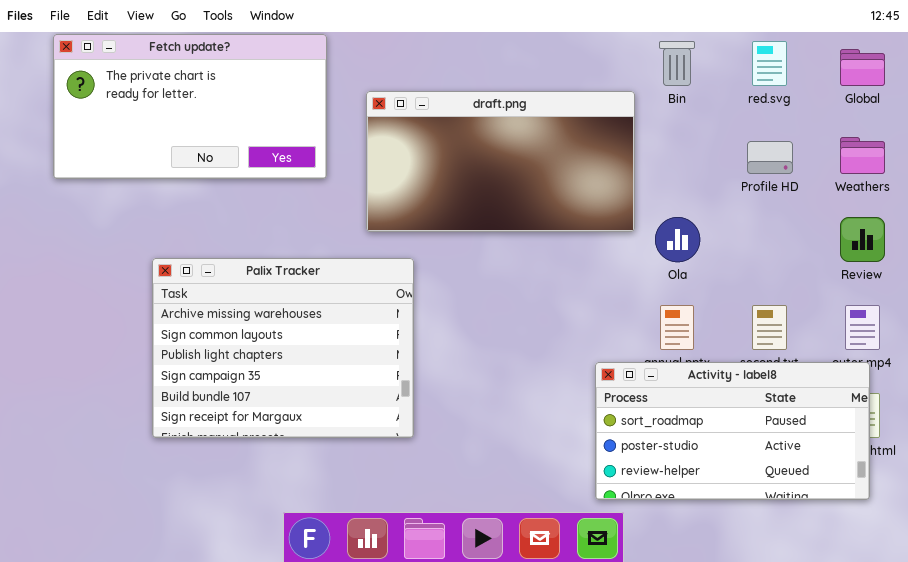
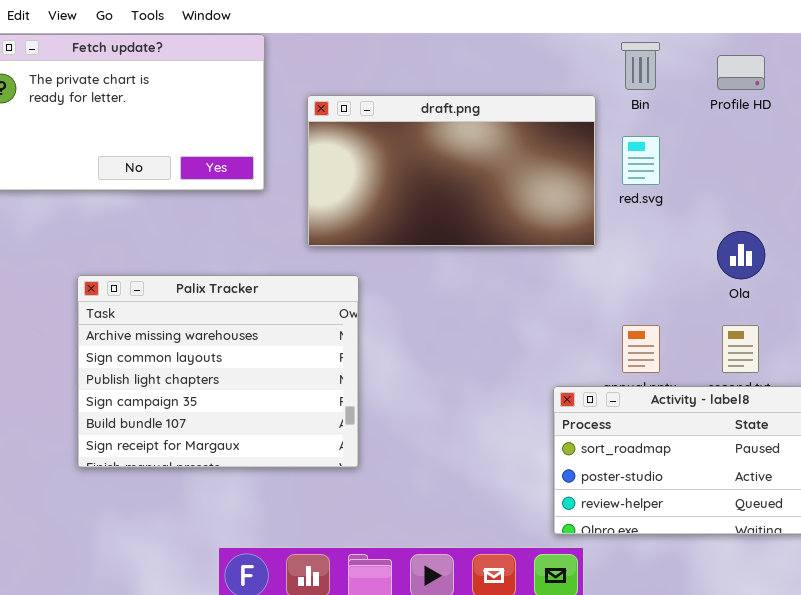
red.svg: [752,41,787,86] -> [622,136,660,185], moved
Profile HD: [747,141,793,174] -> [717,55,765,90], moved
Ola: [655,217,700,262] -> [717,231,765,279], moved

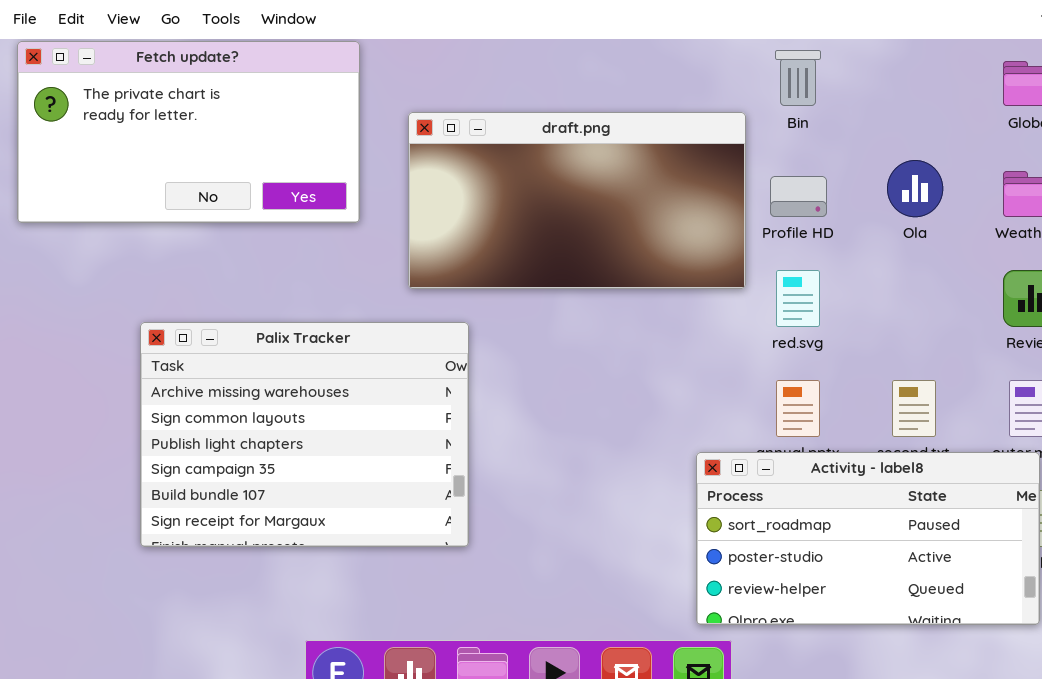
Profile HD: [717,55,765,90] -> [770,176,827,217], moved
red.svg: [622,136,660,185] -> [776,270,820,327], moved
Ola: [717,231,765,279] -> [887,160,943,217], moved

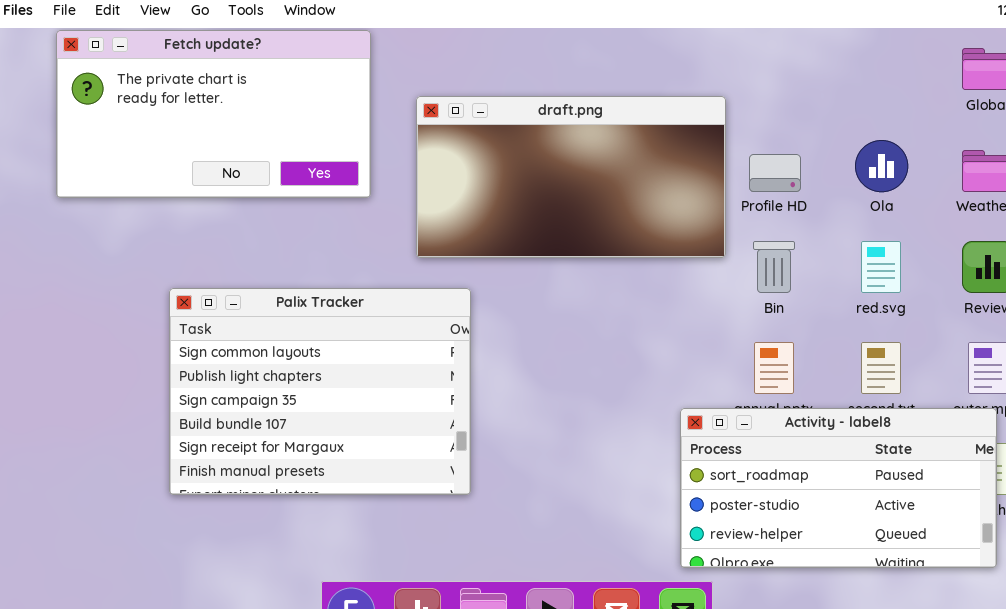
Bin: [775,50,821,106] -> [753,241,795,293], moved
red.svg: [776,270,820,327] -> [861,241,901,293], moved
Palix Tracker: [140,322,469,547] -> [169,288,471,495], scrolled down 1 row

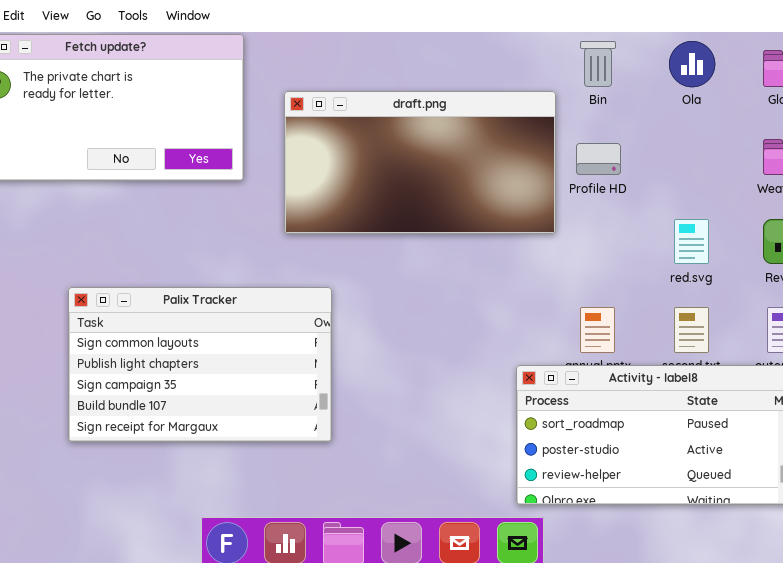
Ola: [855,140,908,192] -> [669,41,715,87], moved
Bin: [753,241,795,293] -> [580,41,616,87], moved
Palix Tracker: [169,288,471,495] -> [68,287,332,442], resized

